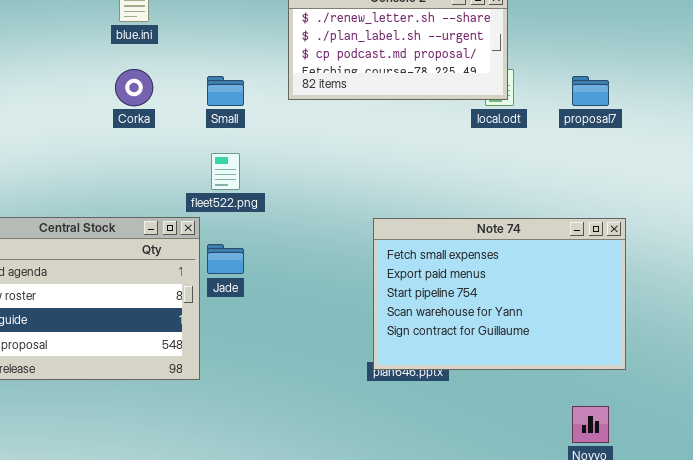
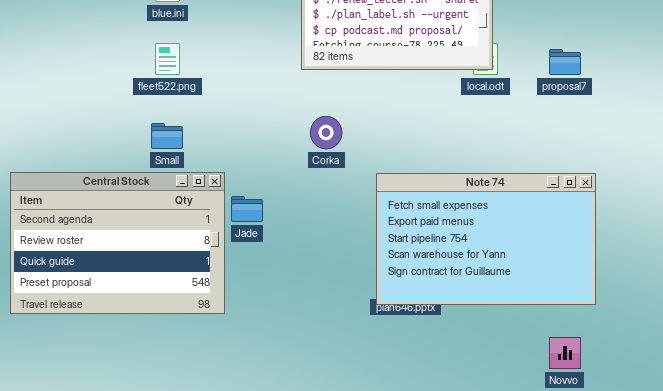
Corka: [115,69,153,106] -> [310,116,342,149], moved
Small: [207,76,244,106] -> [151,123,183,149], moved
fleet522.png: [211,153,240,190] -> [155,43,180,75], moved

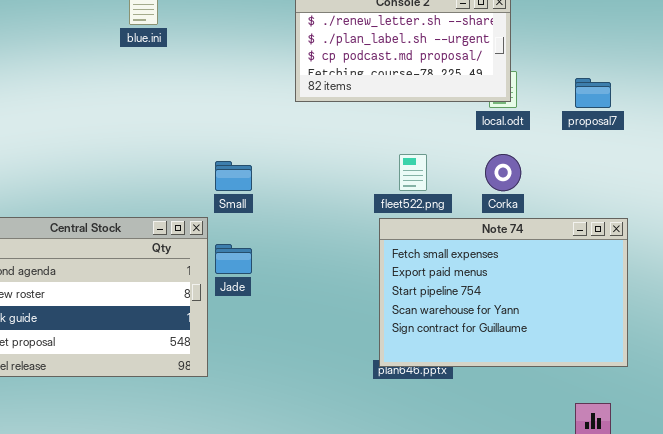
fleet522.png: [155,43,180,75] -> [399,154,427,191], moved
Corka: [310,116,342,149] -> [485,154,521,191], moved
Small: [151,123,183,149] -> [215,161,252,191], moved

